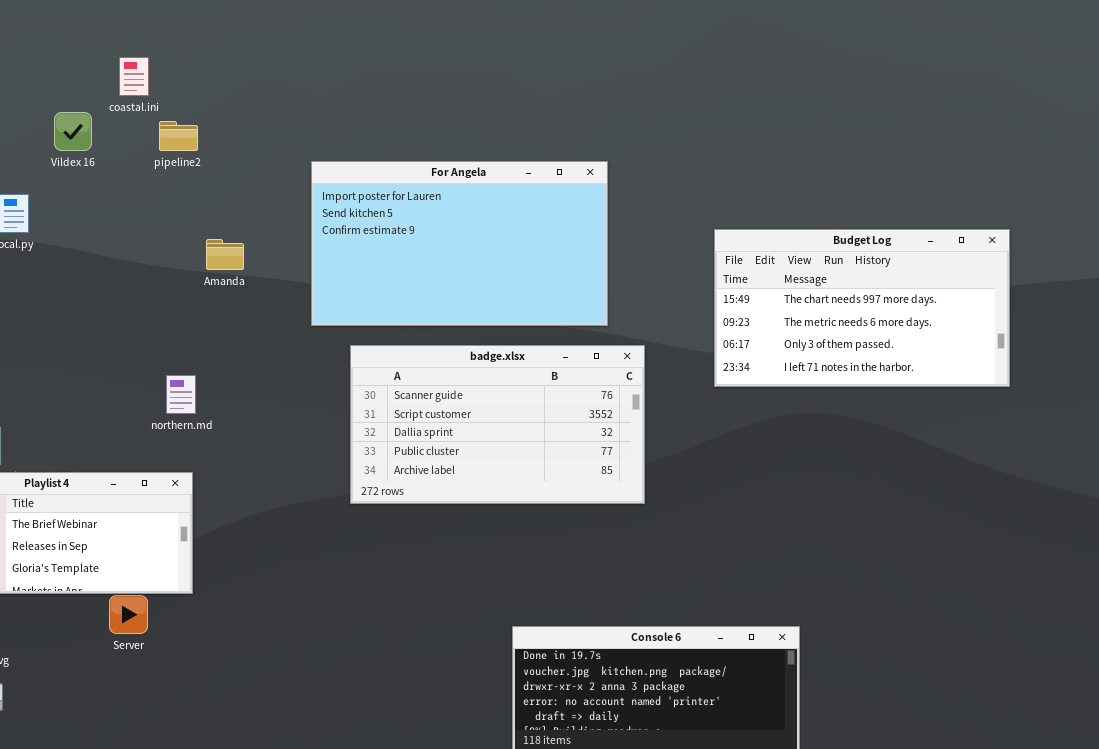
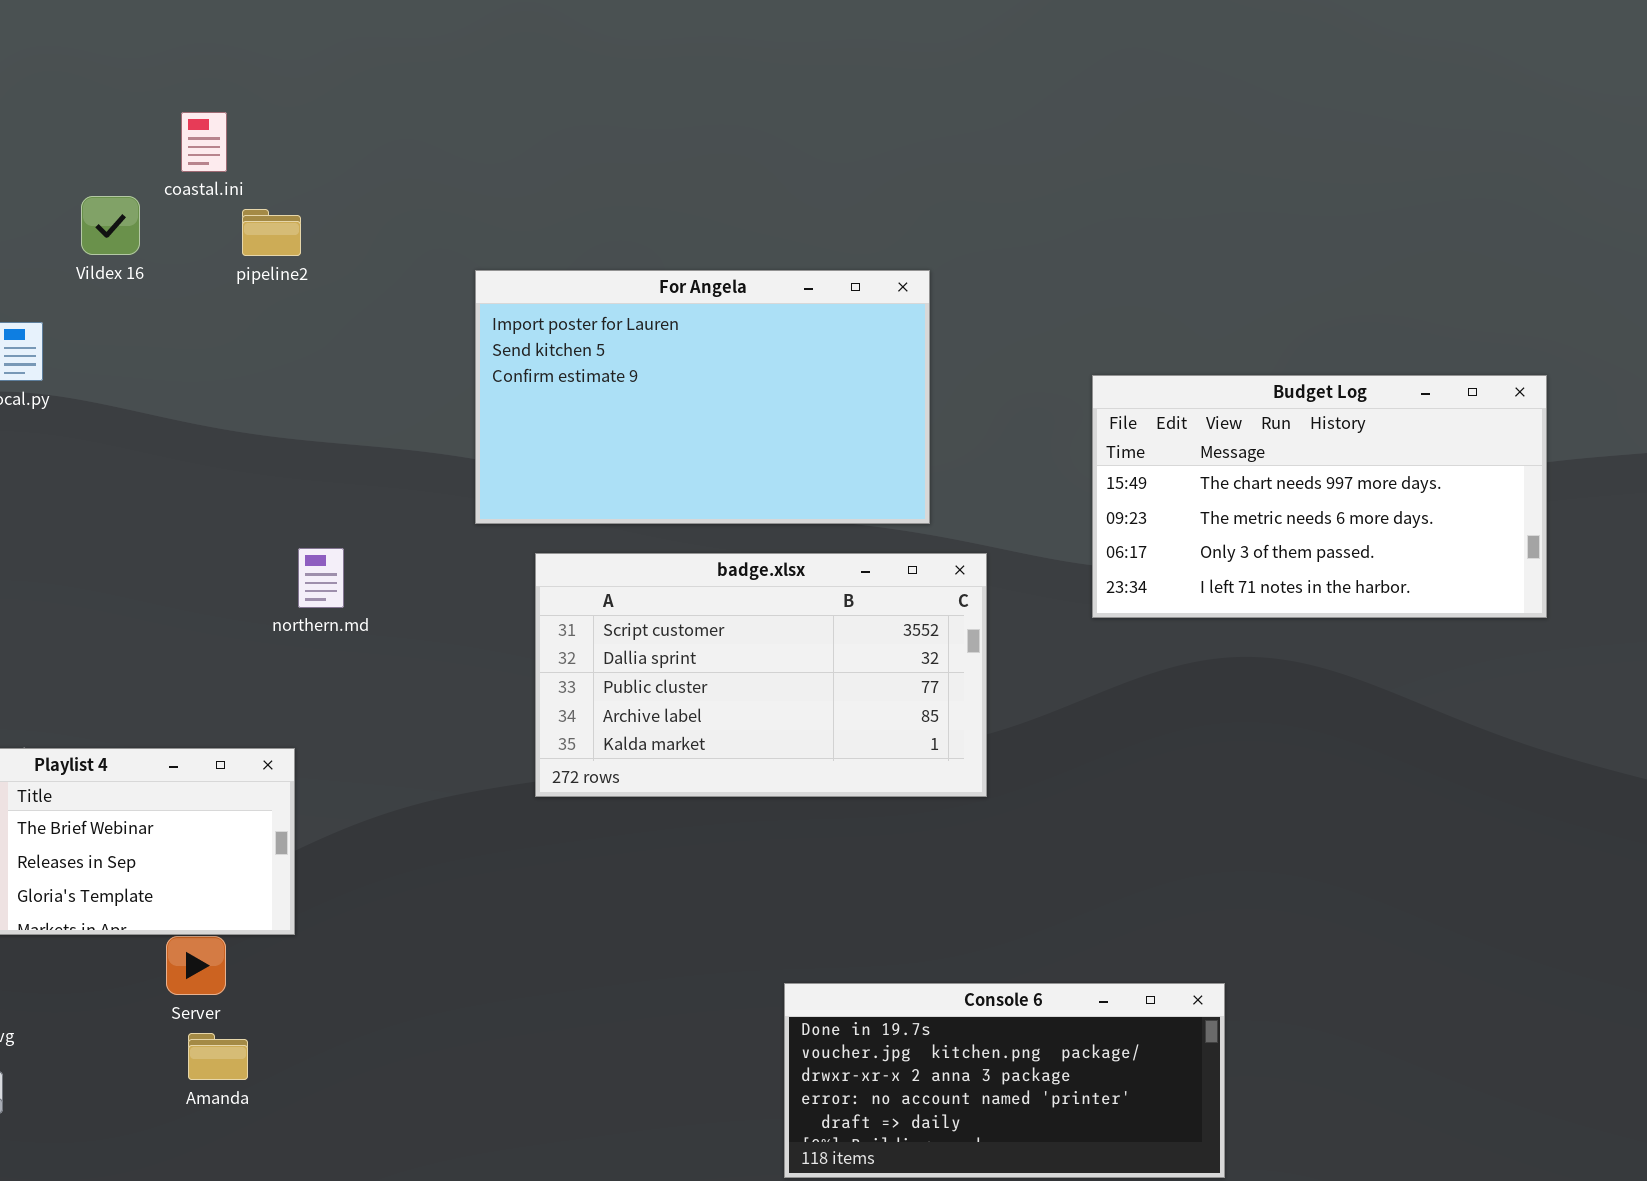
Amanda: [206,239,244,270] -> [188,1033,248,1080], moved
badge.xlsx: [350,345,645,504] -> [535,553,987,797], scrolled down 1 row
northern.md: [166,375,196,414] -> [298,548,344,608], moved

